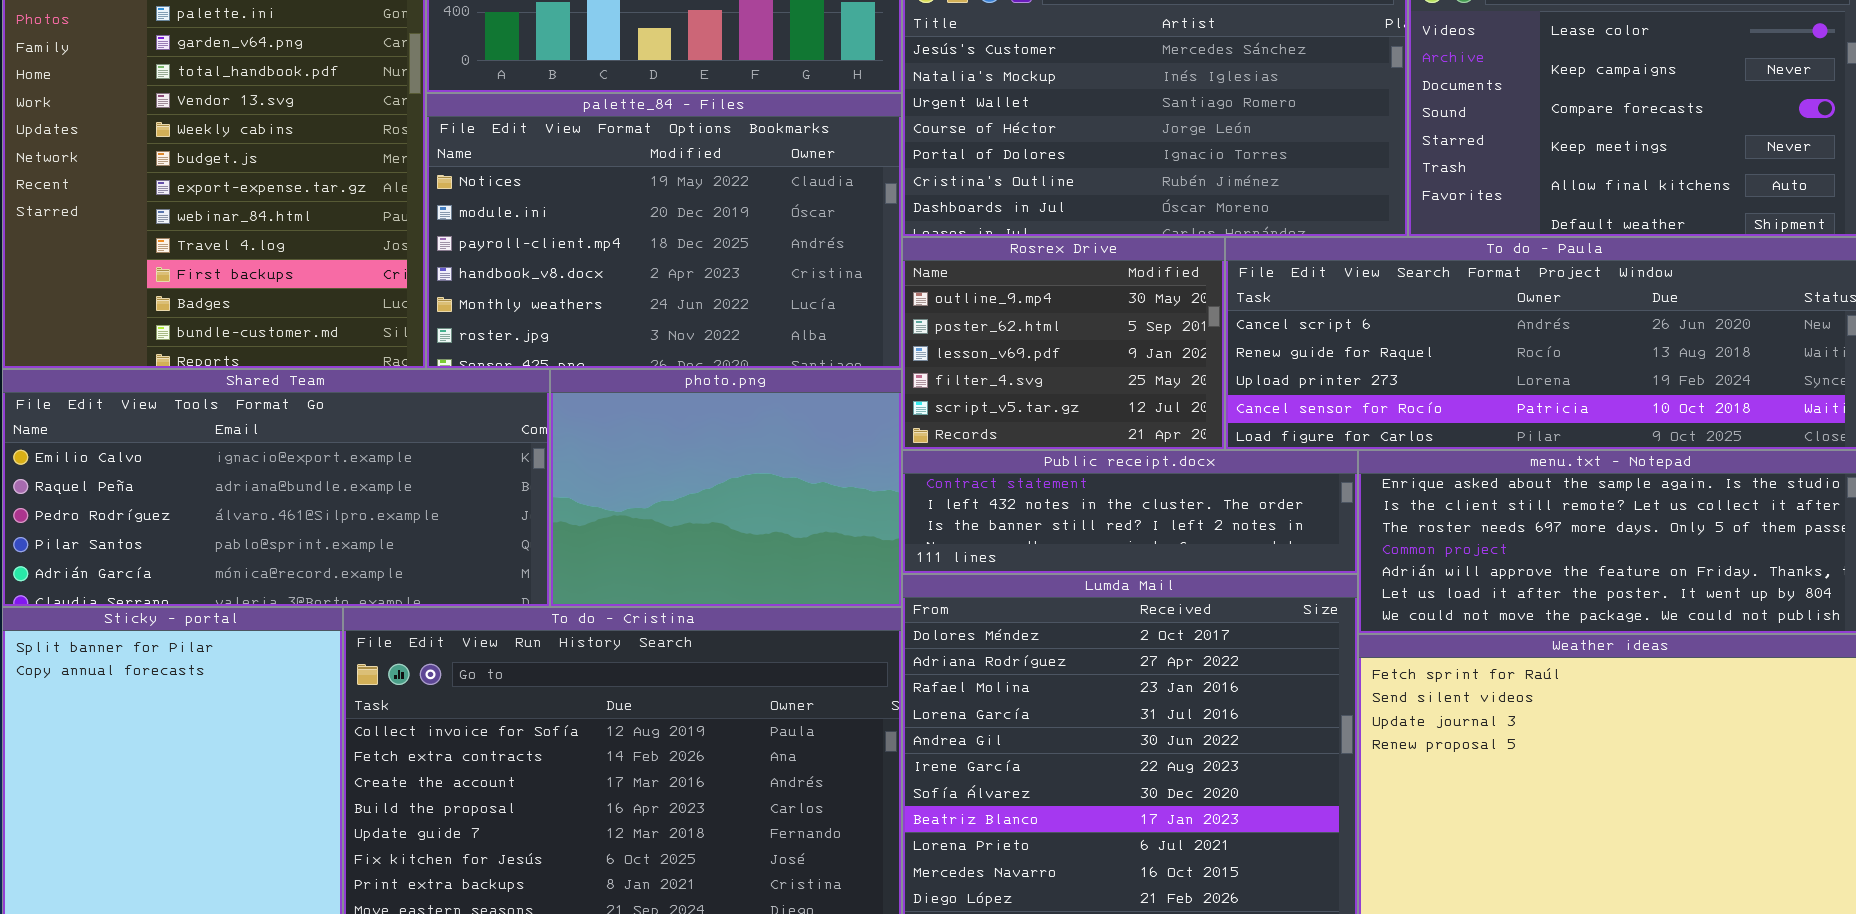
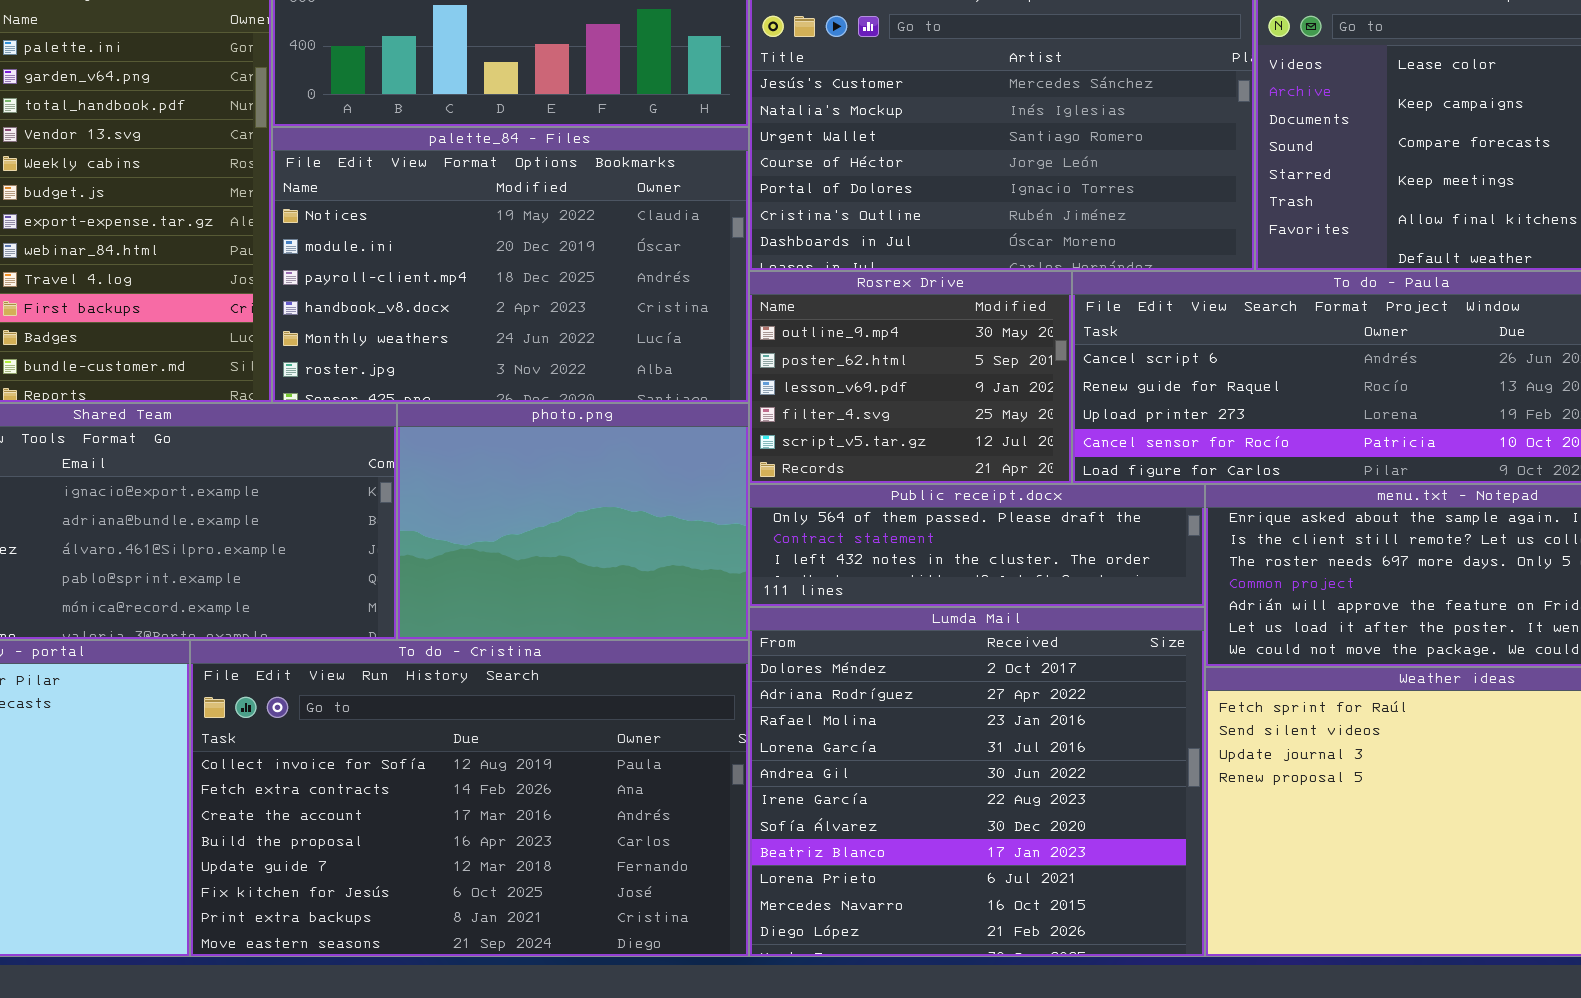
Public receipt.docx: [902,450,1358,574] -> [749,484,1205,607], scrolled up 1 row

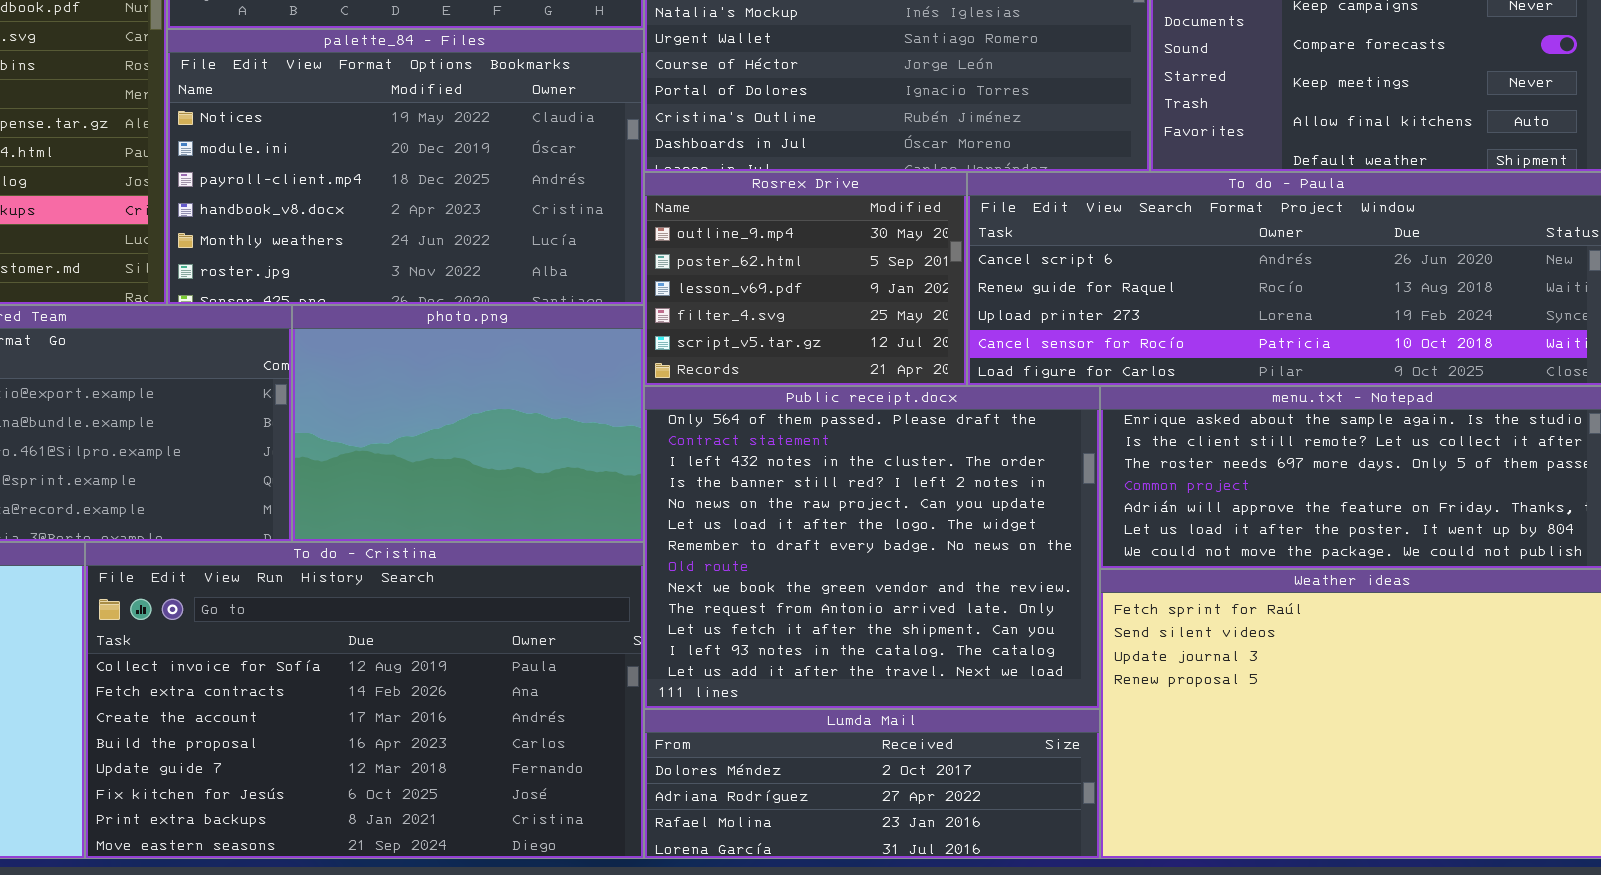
Public receipt.docx: [749,484,1205,607] -> [644,386,1100,709], resized
Lumda Mail: [749,607,1205,957] -> [644,709,1100,859], resized

